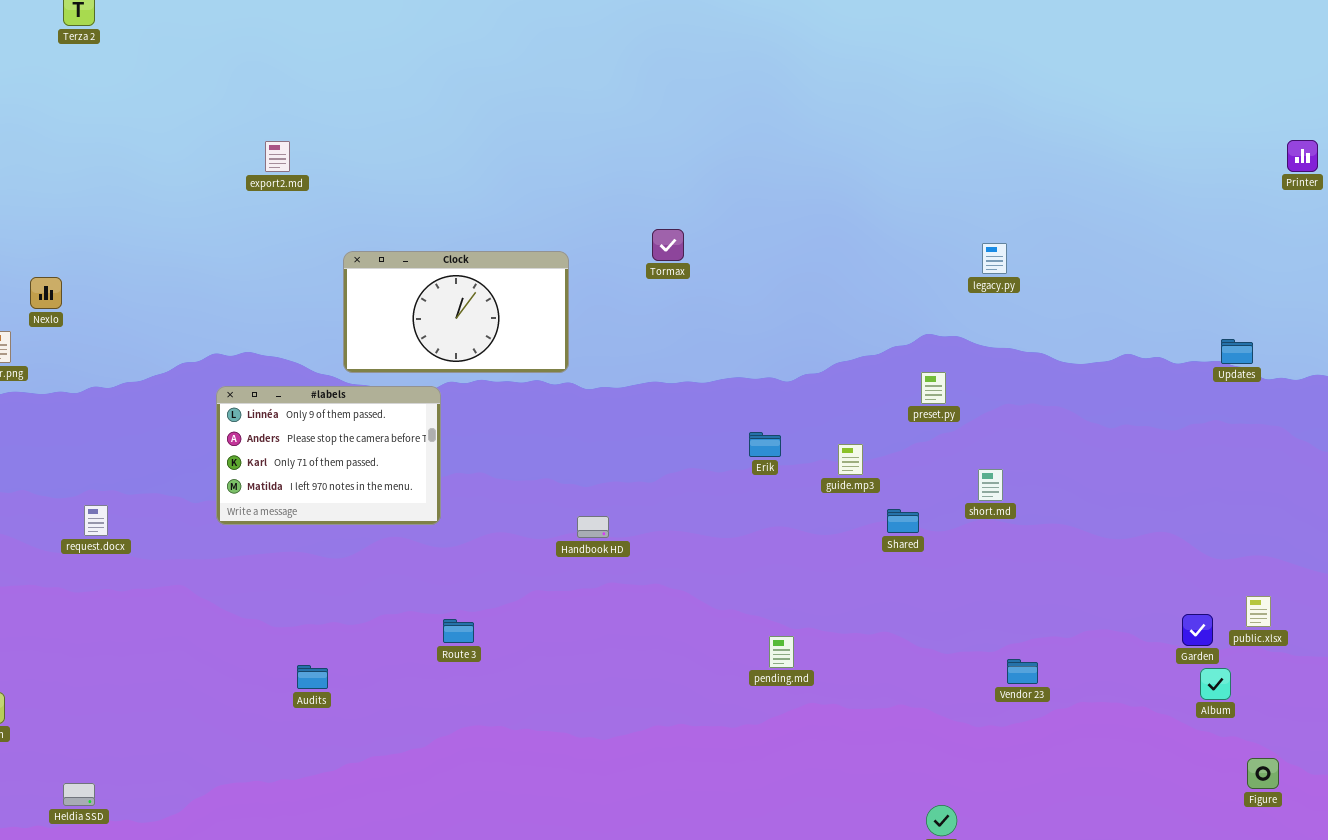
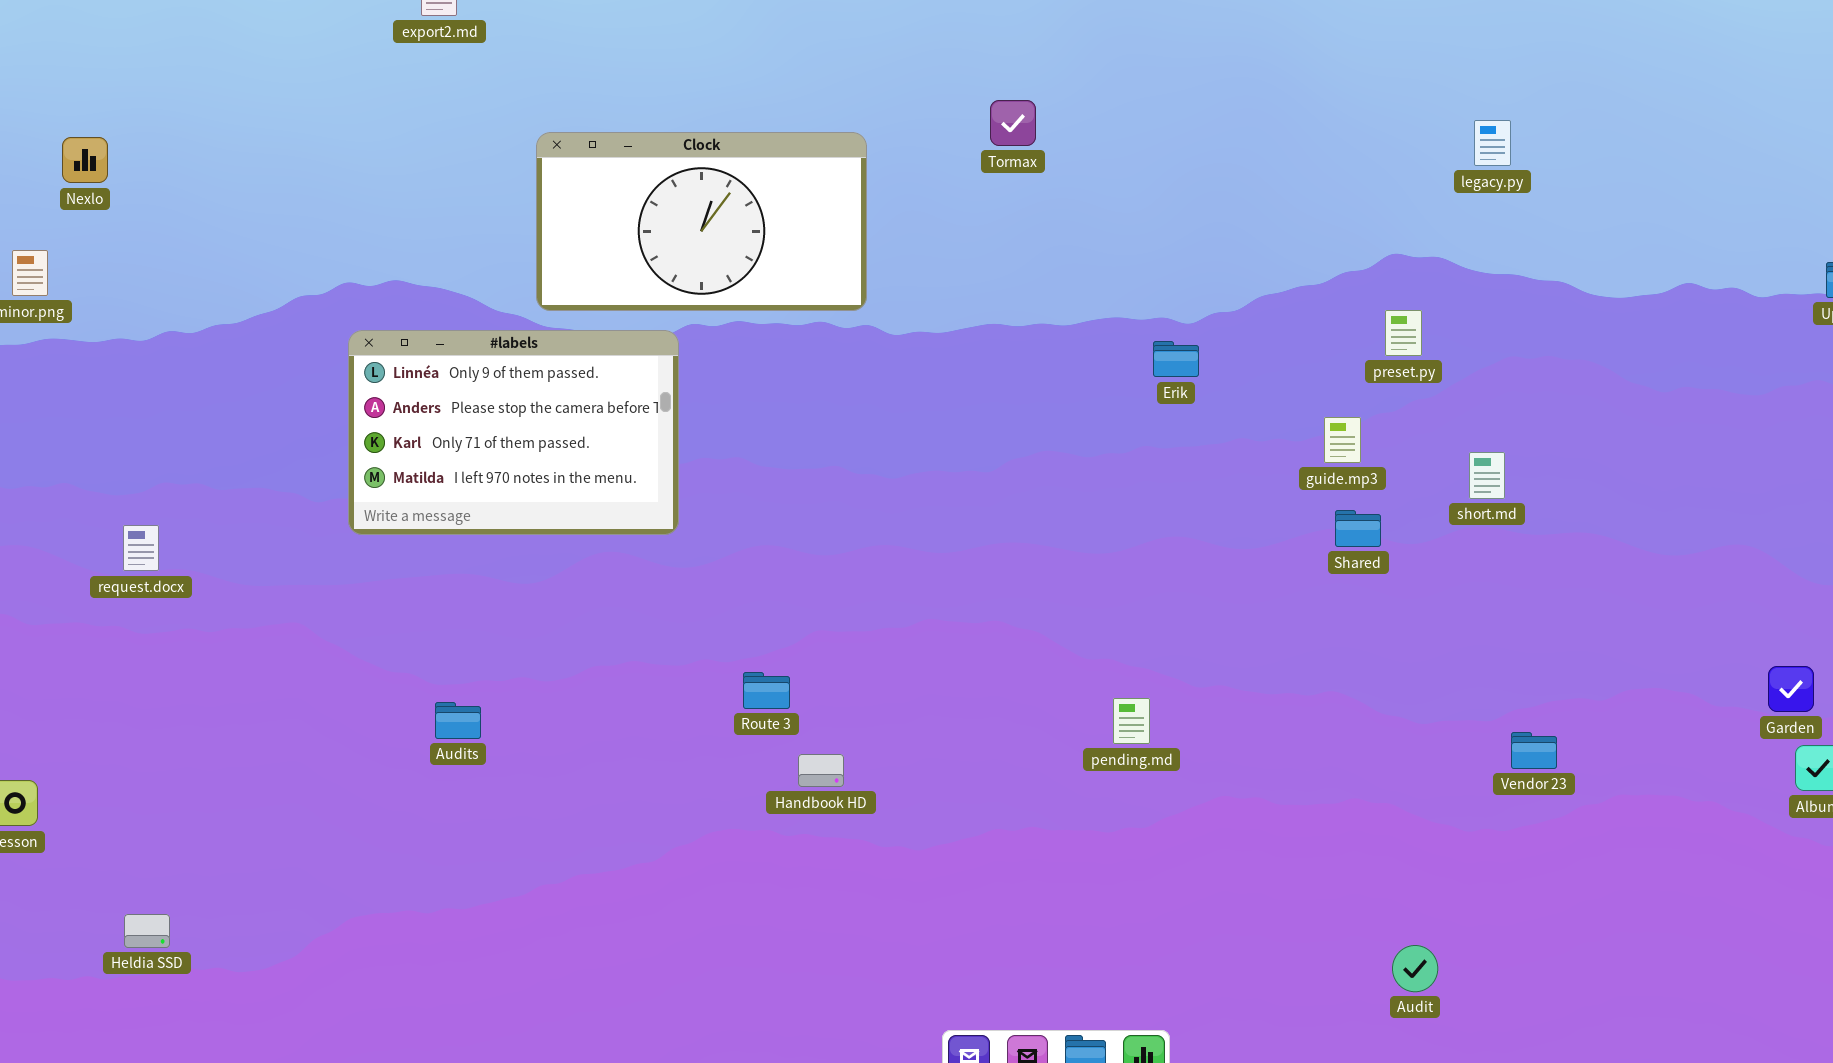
Nexlo: [30,277,62,309] -> [62,137,108,183], moved
Erik: [749,432,781,457] -> [1153,341,1199,377], moved
guide.mp3: [838,444,863,475] -> [1324,417,1361,463], moved
request.docx: [84,505,108,536] -> [123,525,159,571], moved
Handbook HD: [577,516,609,538] -> [798,754,844,787], moved
Route 3: [443,619,474,643] -> [743,672,790,709], moved
pending.md: [769,636,794,668] -> [1113,698,1150,744], moved
Audits: [297,665,328,689] -> [435,702,481,739], moved

